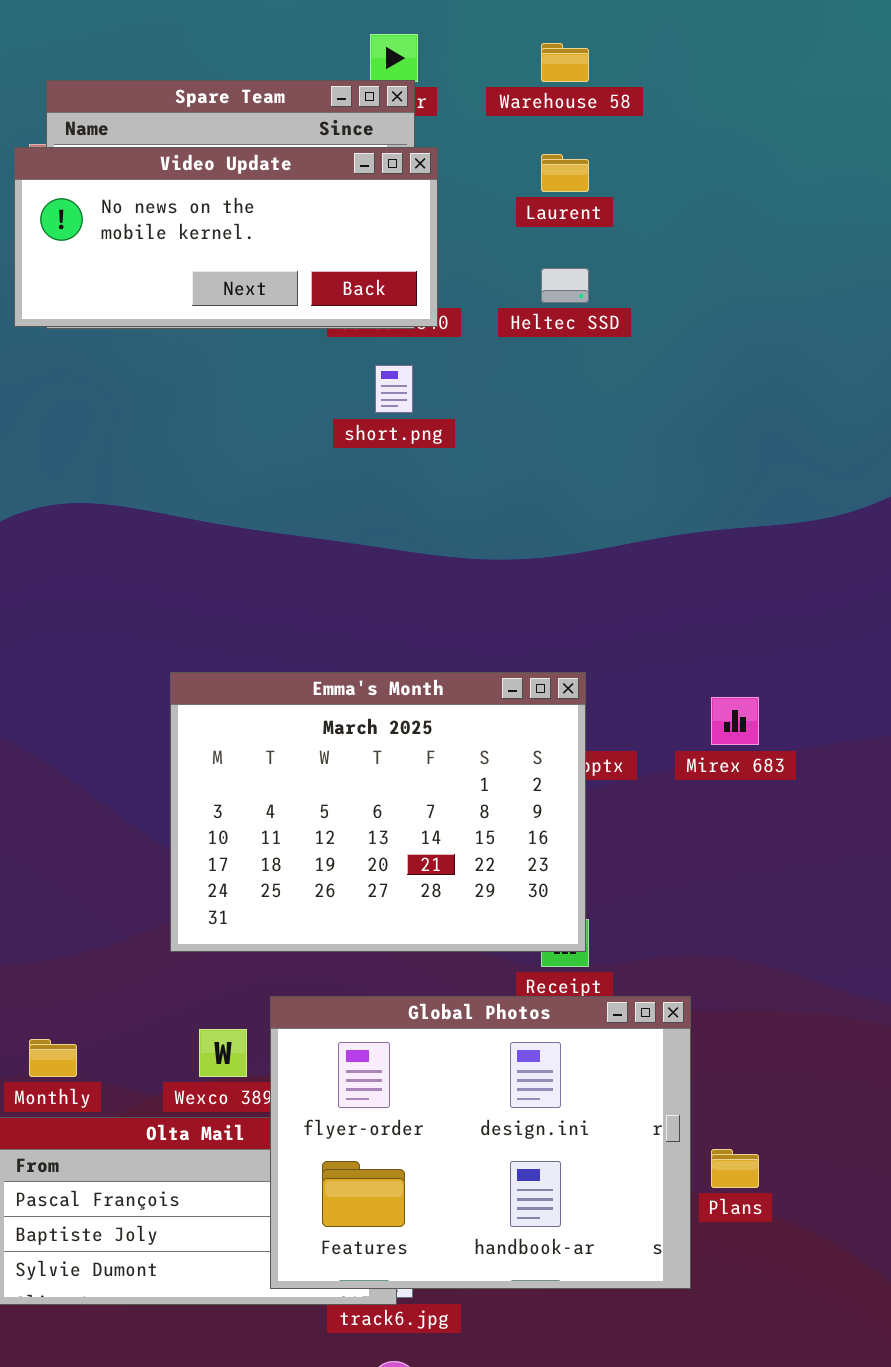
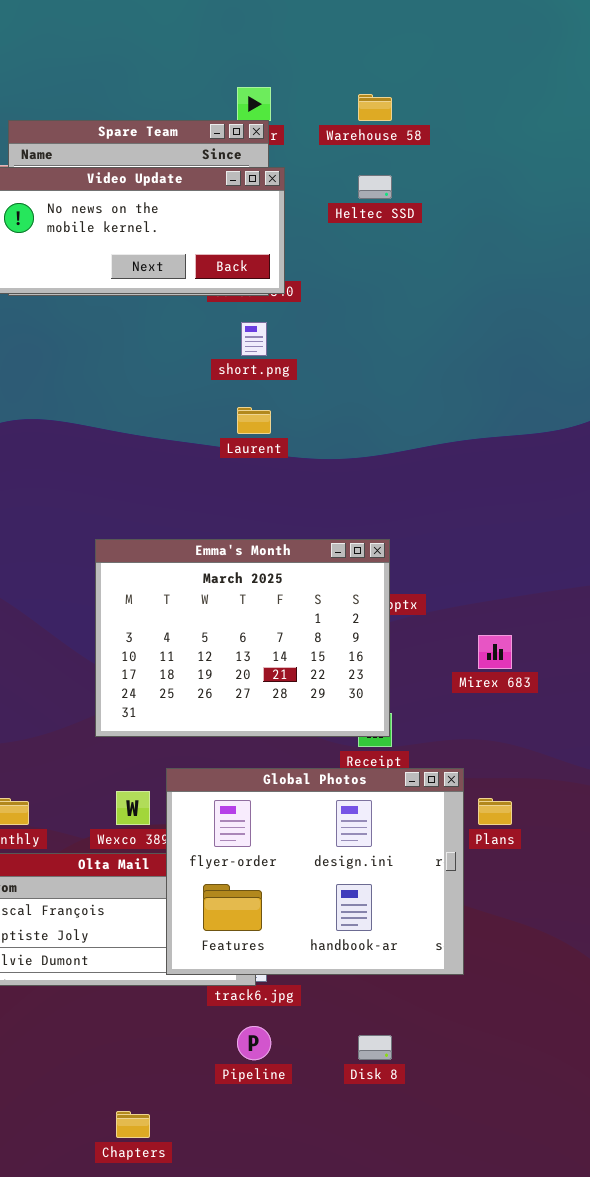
Laurent: [541,154,589,192] -> [237,407,271,434], moved
Heltec SSD: [541,268,589,303] -> [358,175,392,199], moved
Mirex 683: [711,697,759,745] -> [478,635,512,669], moved
Plans: [711,1149,759,1188] -> [478,798,512,825], moved

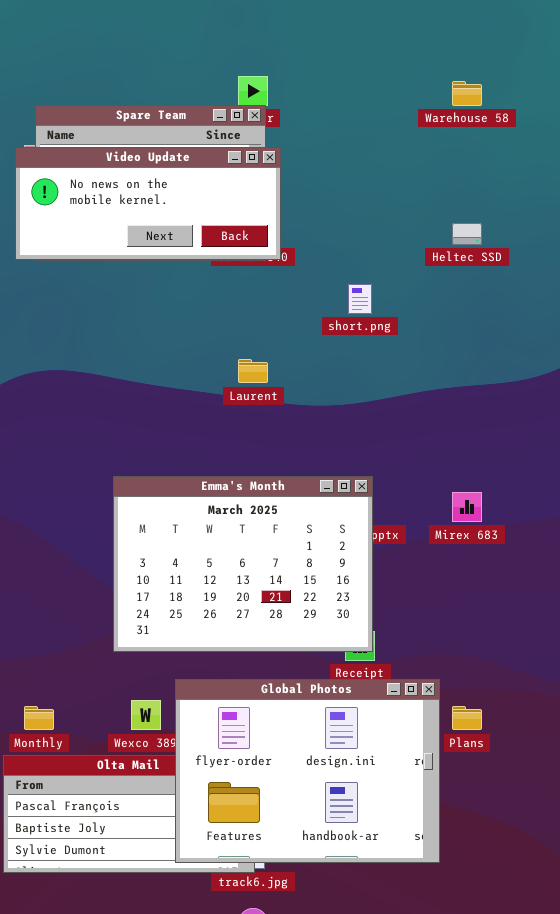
Warehouse 58: [358,94,392,121] -> [452,81,482,106], moved
Heltec SSD: [358,175,392,199] -> [452,223,482,245], moved
short.png: [241,322,267,356] -> [348,284,372,314], moved
Mirex 683: [478,635,512,669] -> [452,492,482,522], moved

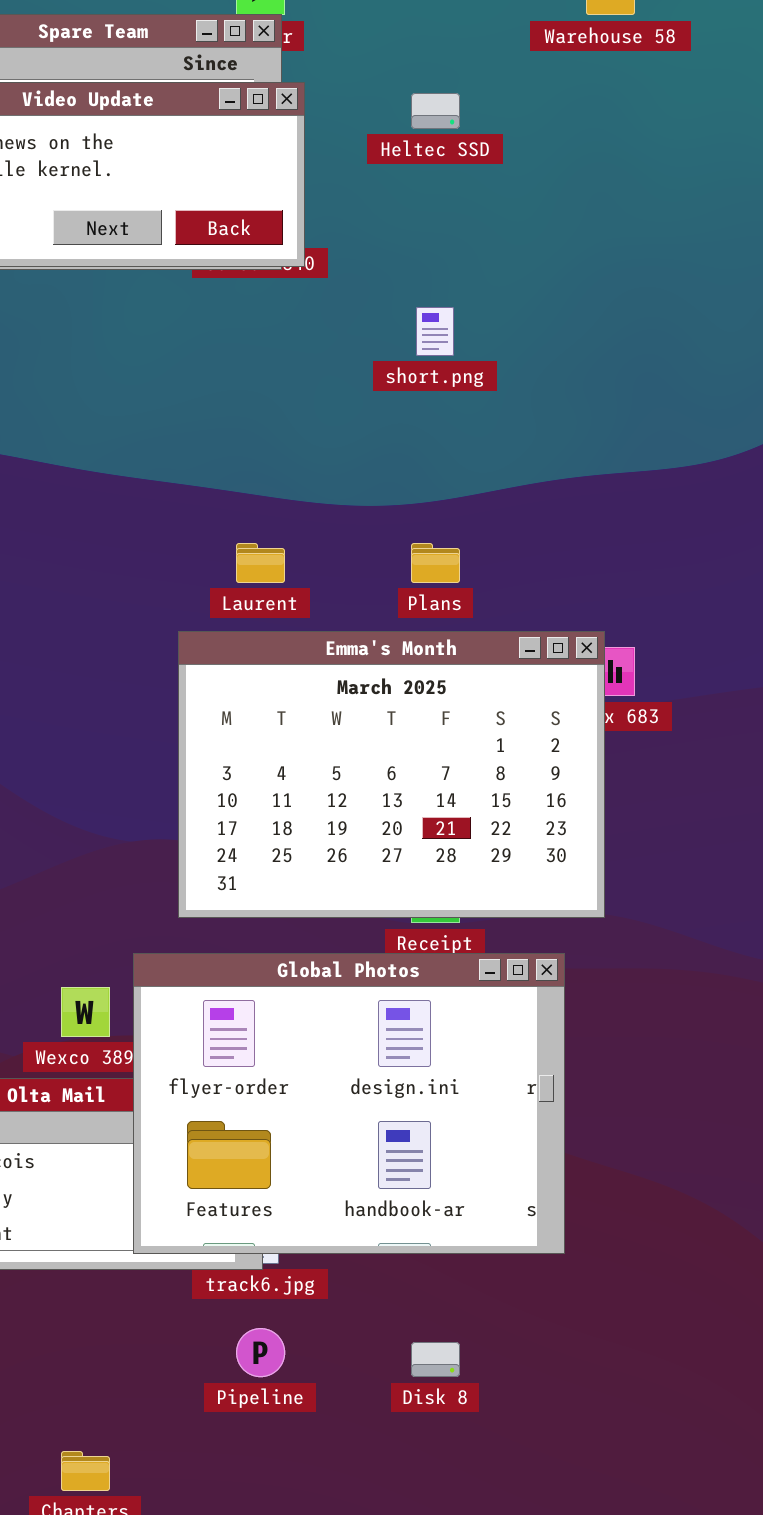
Heltec SSD: [452,223,482,245] -> [411,93,460,129], moved
Laurent: [238,359,268,383] -> [236,543,285,583], moved
Emma's Month: [113,476,373,652] -> [178,631,605,918], moved
Plans: [452,706,482,730] -> [411,543,460,583], moved

